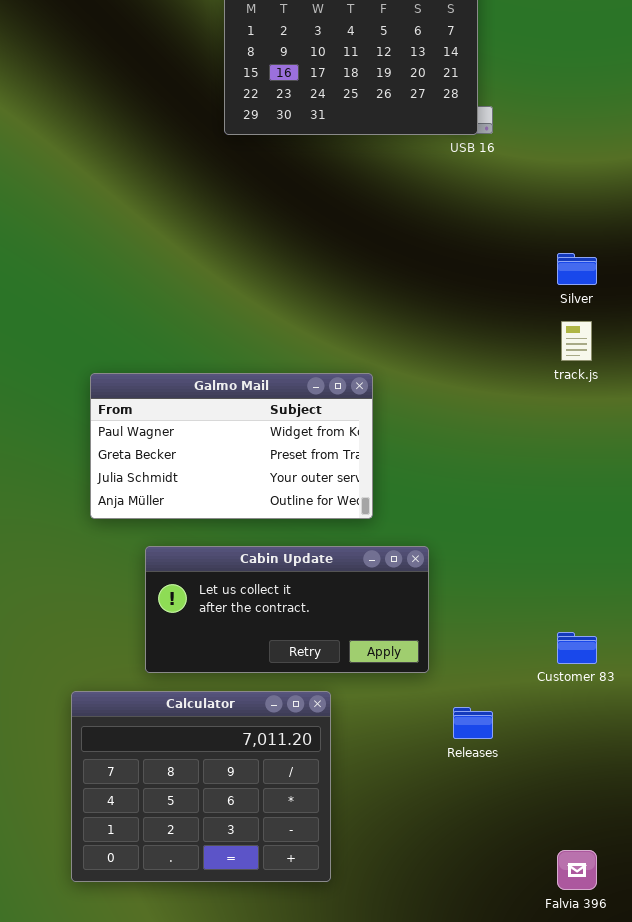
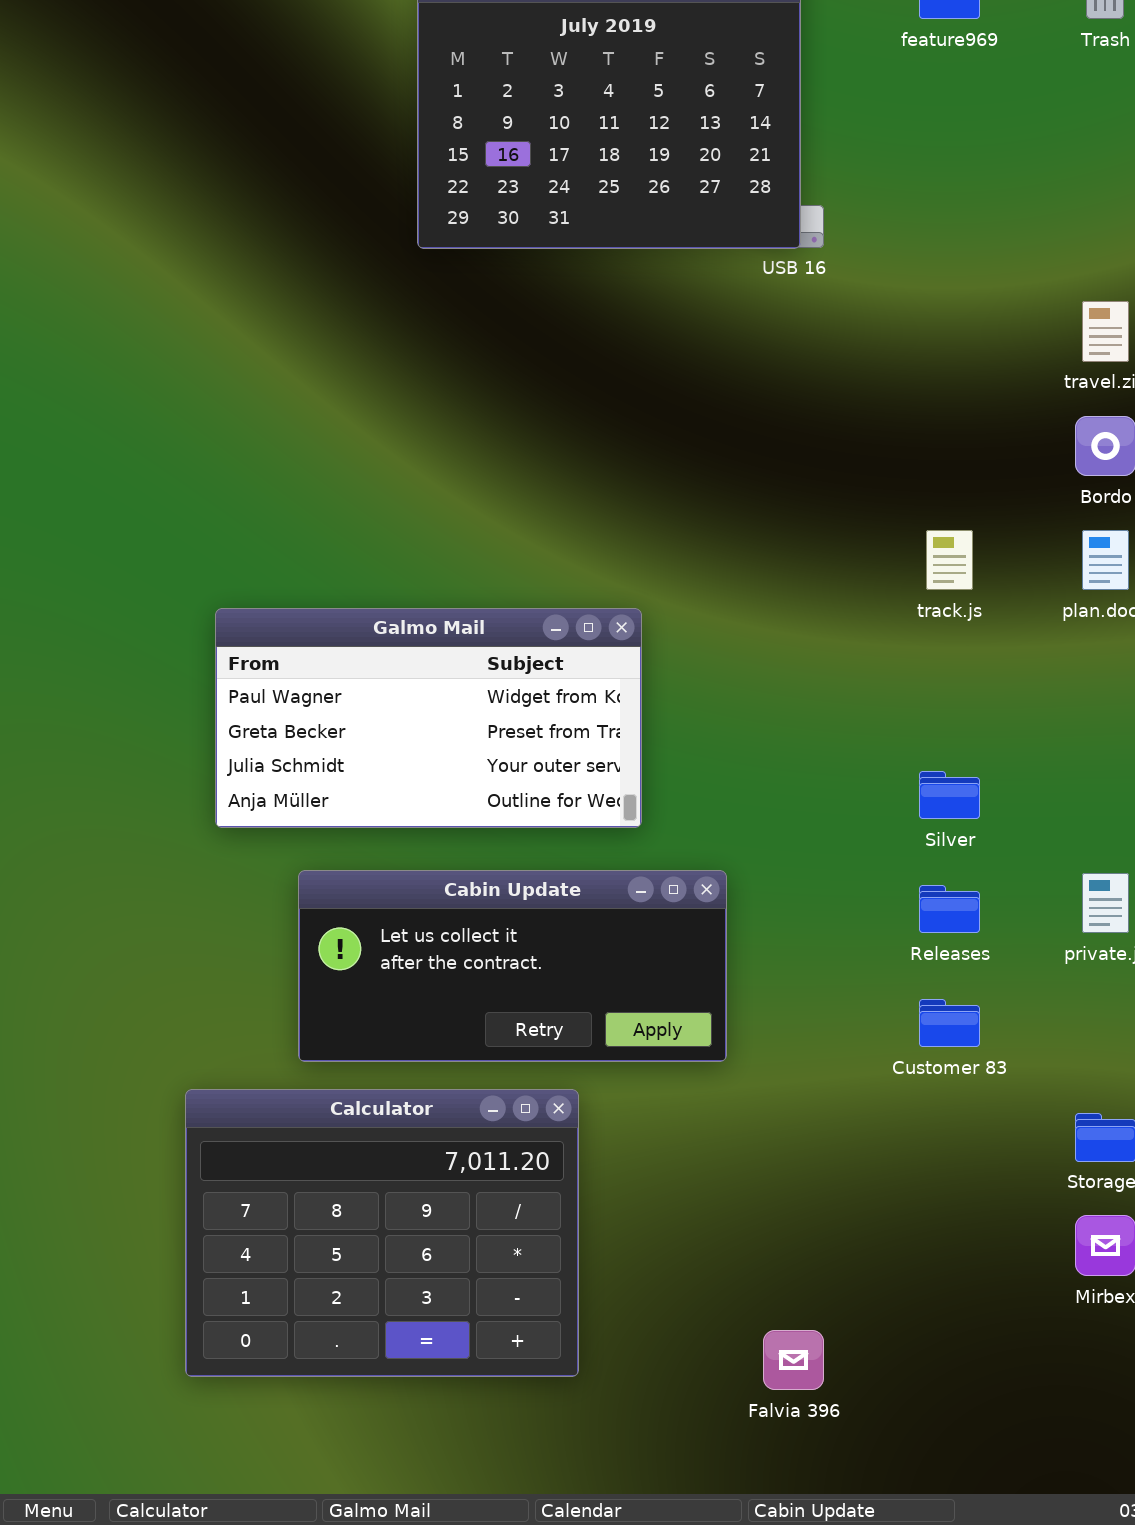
Silver: [557,253,597,285] -> [919,771,980,819], moved
Releases: [453,707,493,739] -> [919,885,980,933], moved
Falvia 396: [557,850,597,890] -> [763,1330,824,1390], moved

